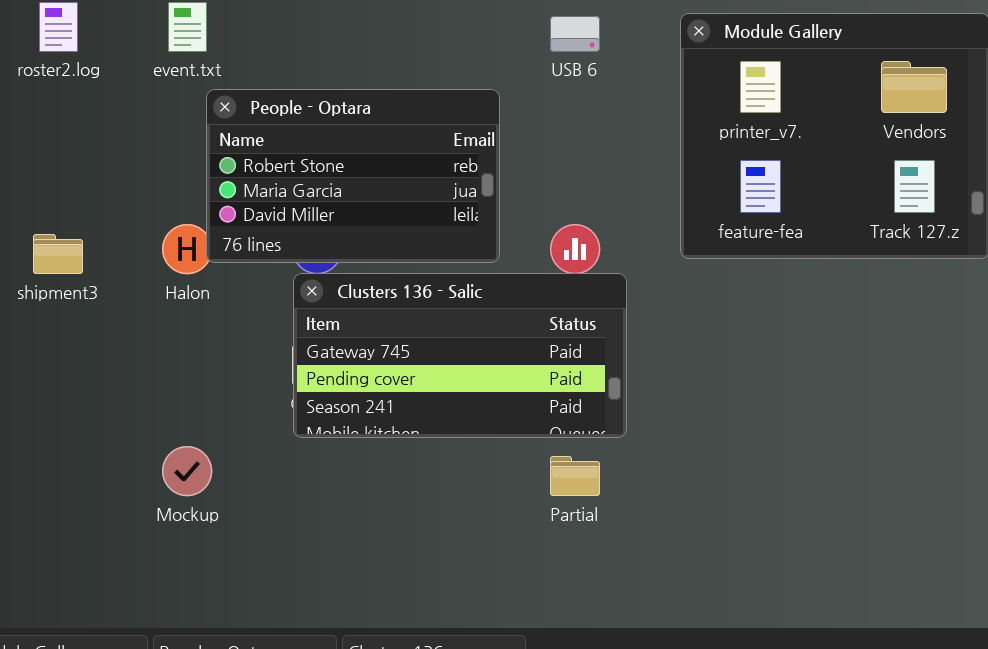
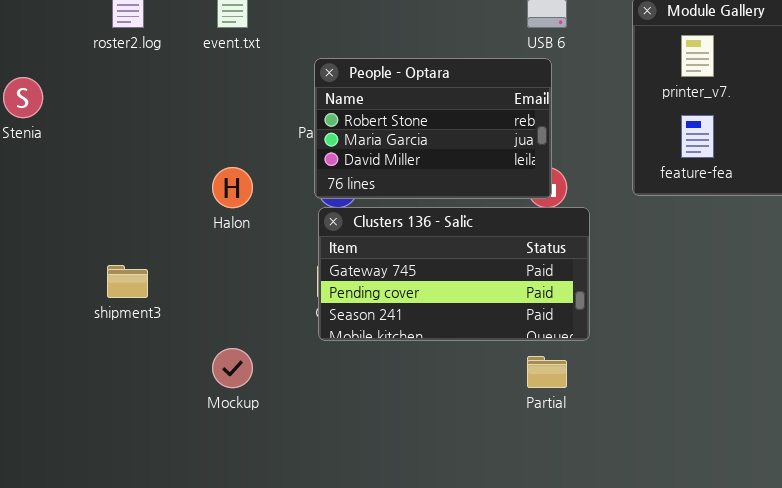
People - Optara: [206,89,500,263] -> [314,58,552,199], moved
shipment3: [33,234,83,274] -> [107,265,148,298], moved

